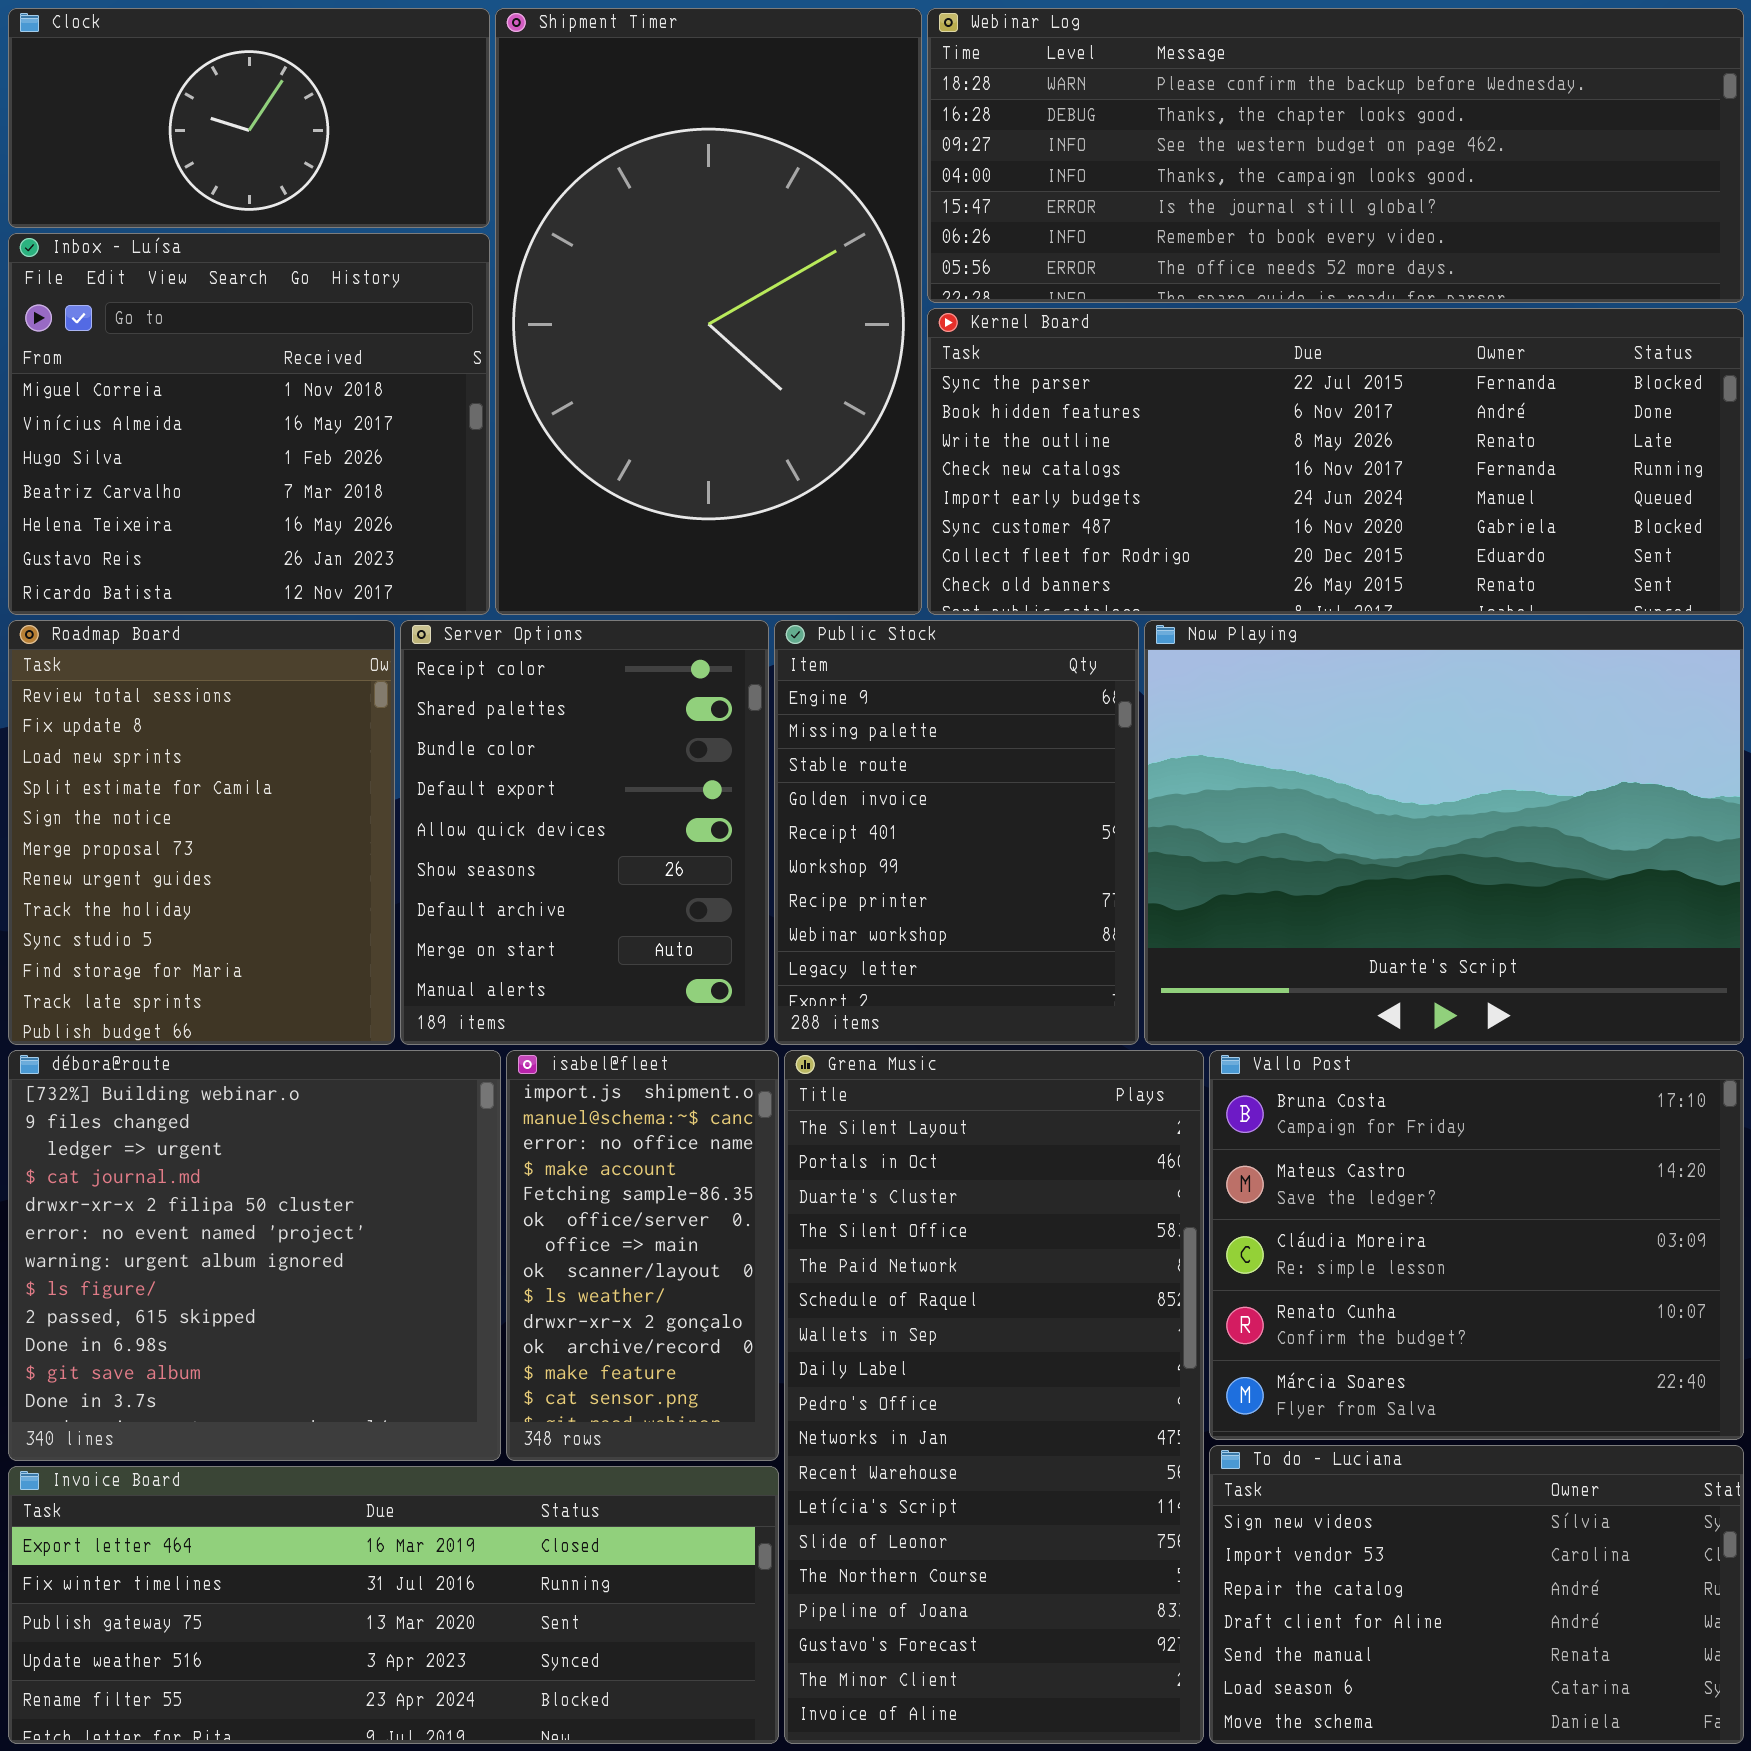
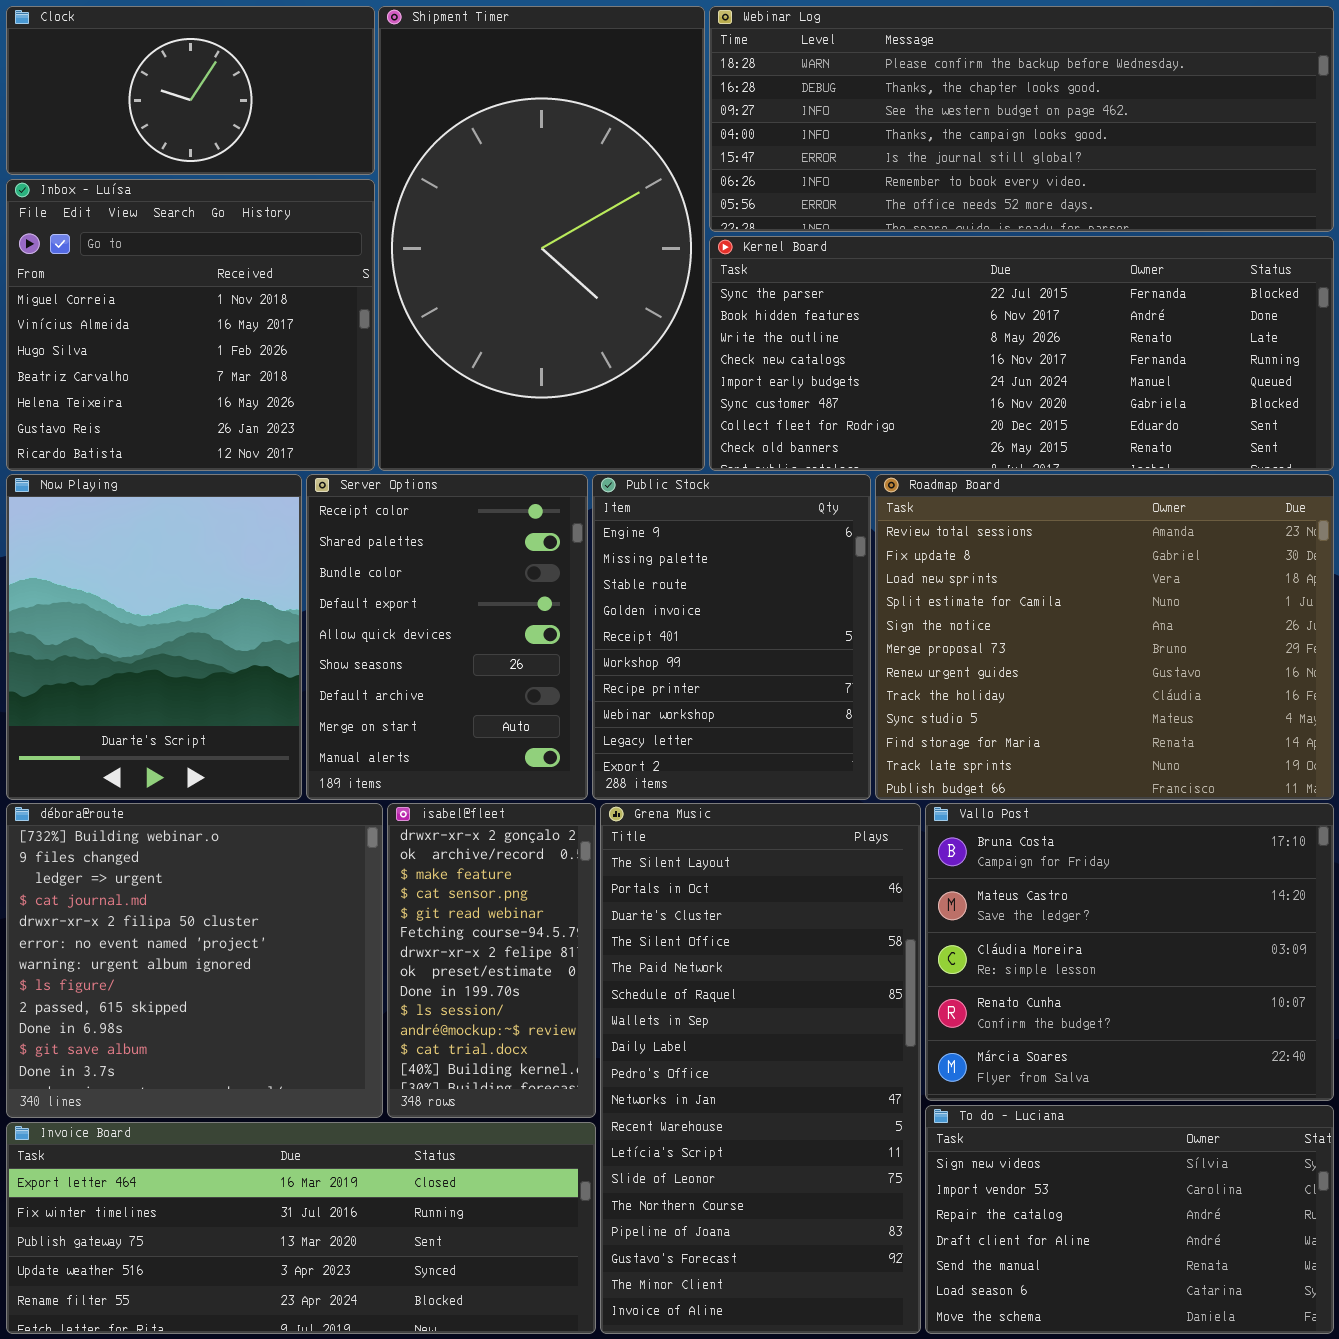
Roadmap Board: [8,620,395,1045] -> [875,474,1334,800], moved, resized
Now Playing: [1144,620,1744,1045] -> [6,474,302,800], moved, resized
isabel@fleet: [506,1050,779,1461] -> [387,803,596,1118], scrolled down 9 rows

